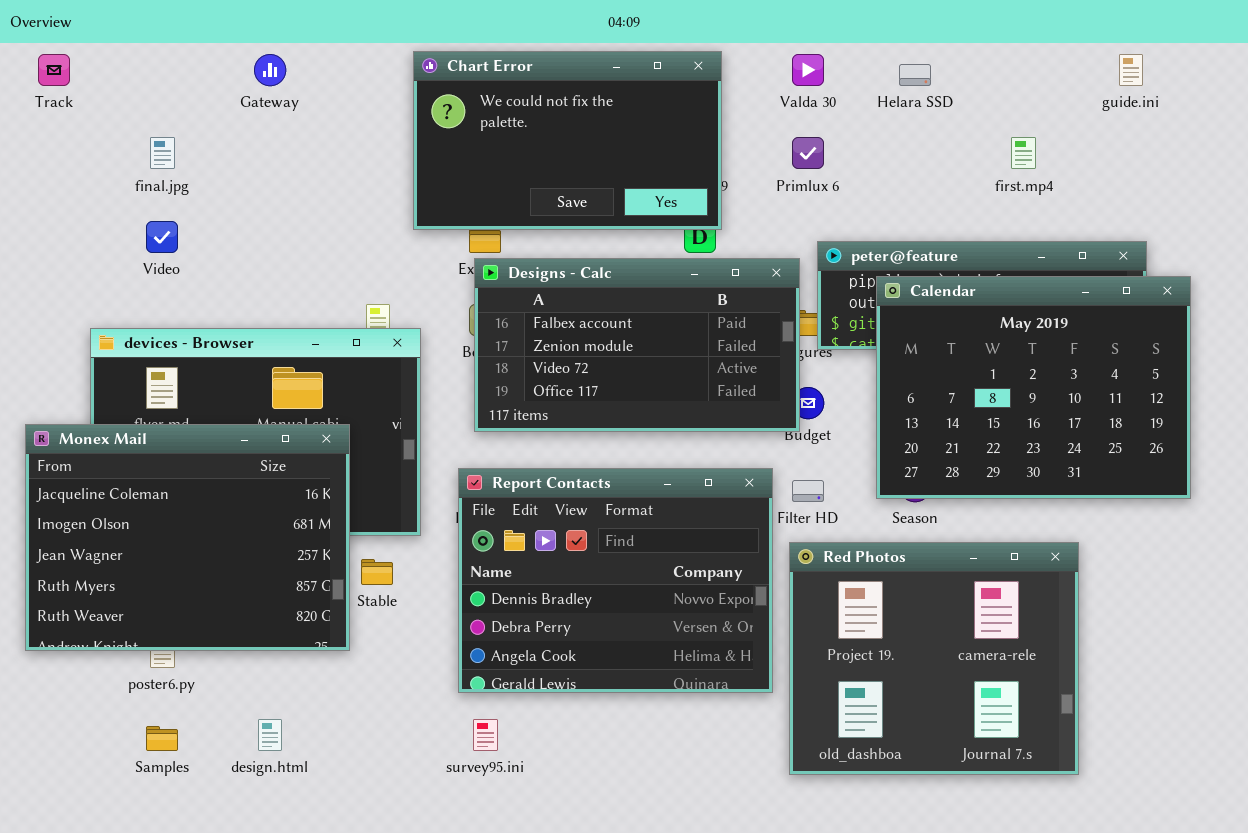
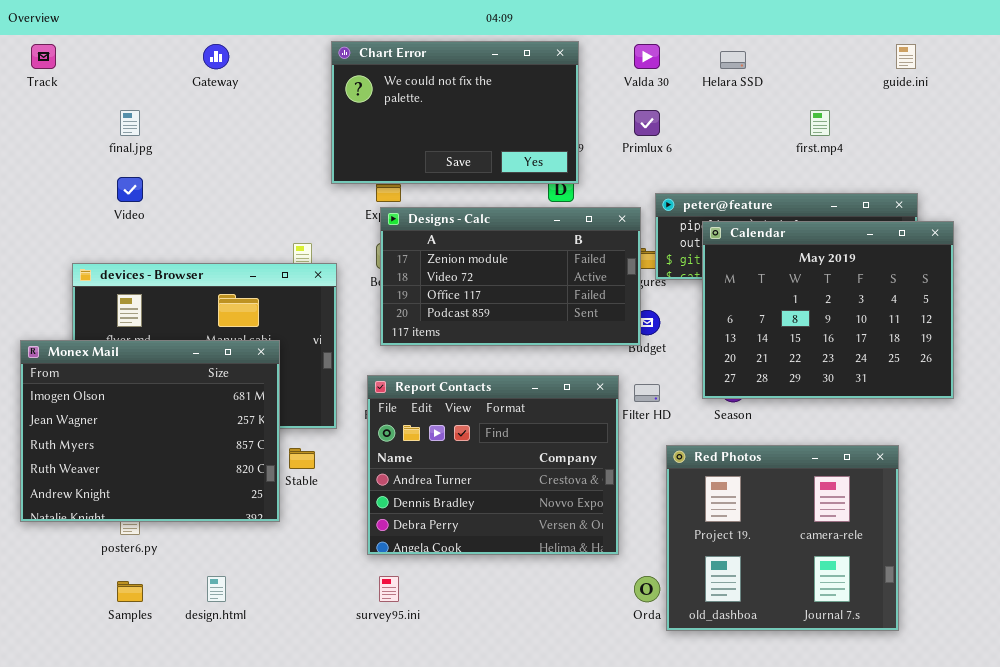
Designs - Calc: [474,258,800,432] -> [380,207,641,346], scrolled down 1 row
Monex Mail: [25,424,350,651] -> [20,340,280,522], scrolled down 1 row
Report Contacts: [458,468,773,693] -> [367,375,619,555], scrolled up 1 row
Red Photos: [789,542,1079,775] -> [666,445,899,631], moved

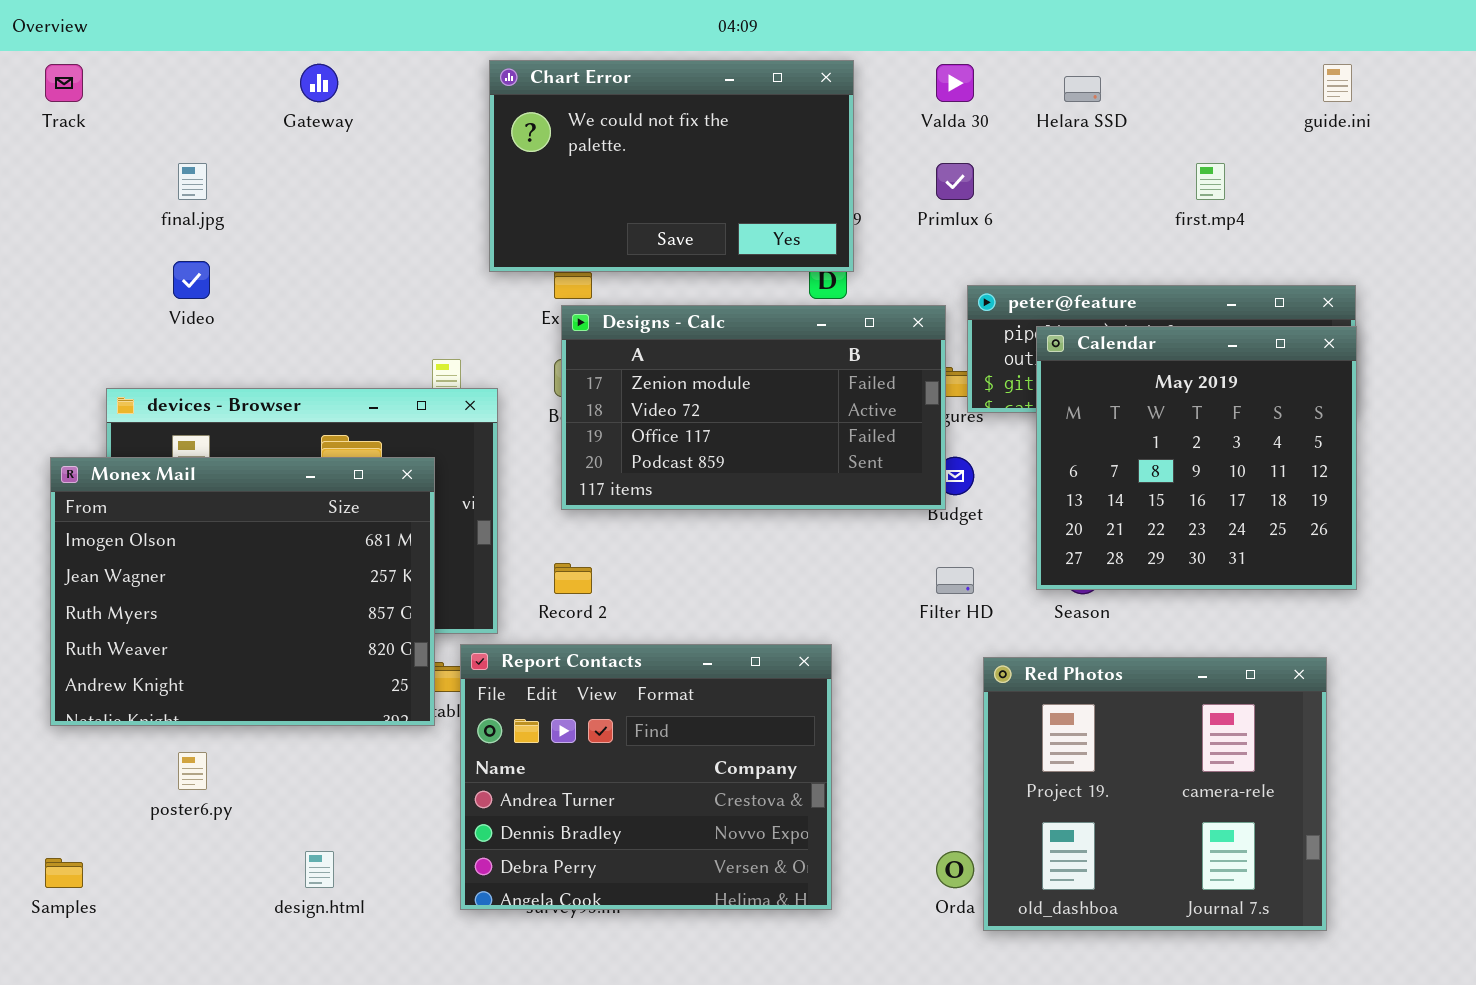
Calendar: [702,221,954,399] -> [1036,326,1357,590], resized
Monex Mail: [20,340,280,522] -> [50,457,435,726], moved
Report Contacts: [367,375,619,555] -> [460,644,832,910], moved
Samples: [117,581,143,602] -> [45,858,83,888], moved

